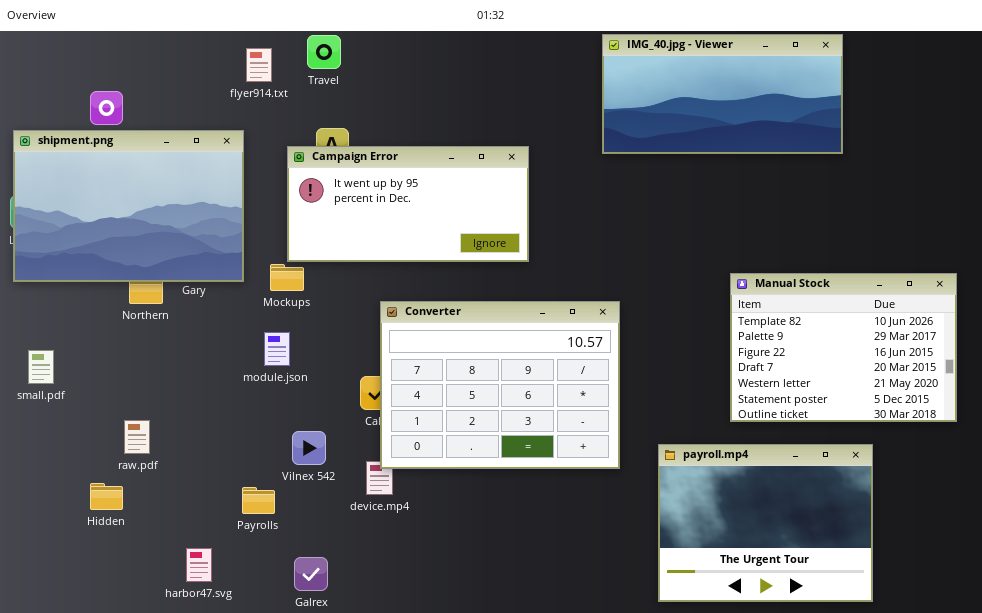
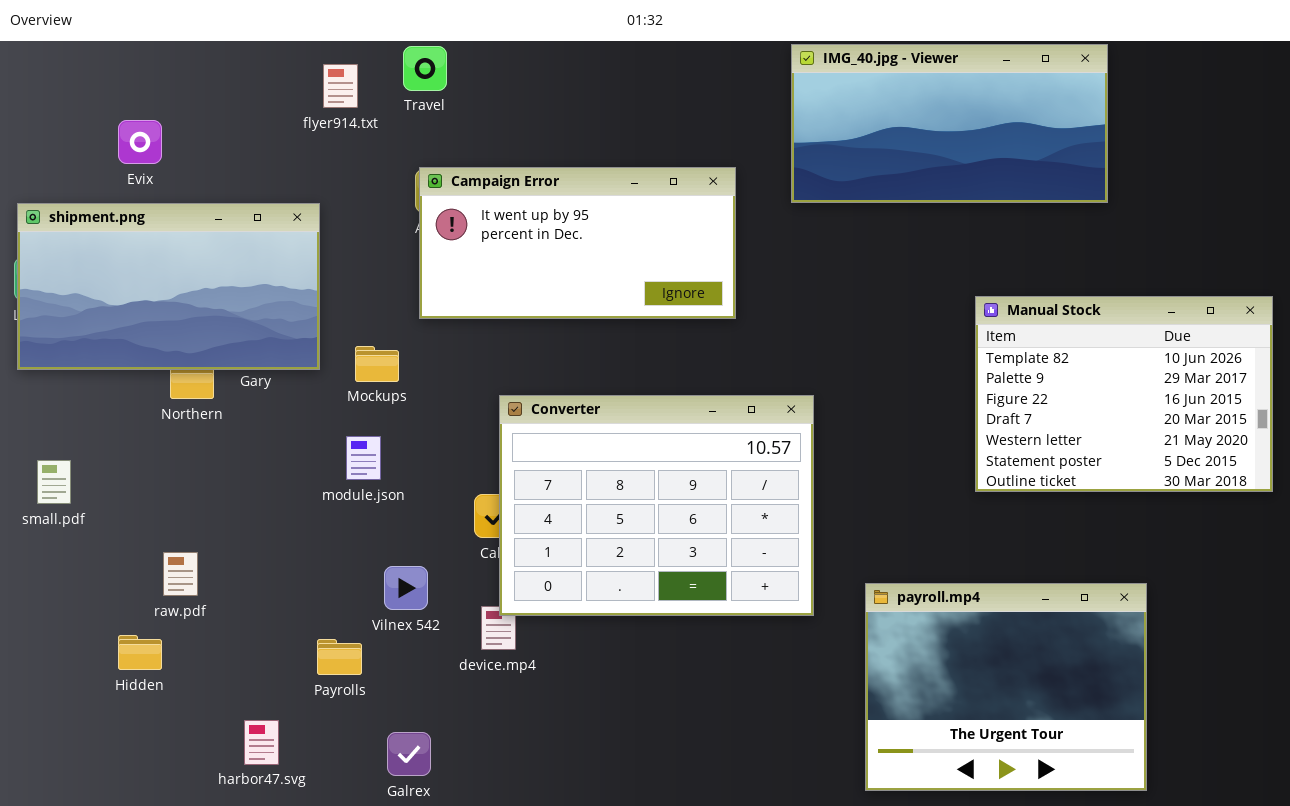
shipment.png: [13,130,244,282] -> [17,203,320,370], resized
Campaign Error: [287,146,529,262] -> [419,167,736,319], moved
Manual Stock: [730,273,957,422] -> [975,296,1273,492], moved

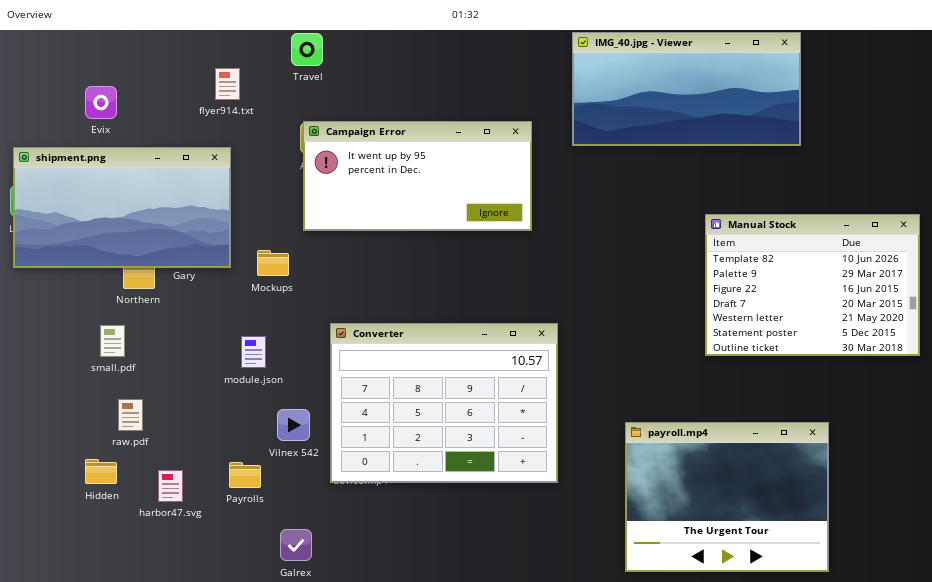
flyer914.txt: [323,64,358,108] -> [215,68,240,100], moved
Converter: [499,395,814,616] -> [330,323,558,483], moved
module.json: [346,436,381,480] -> [241,336,266,368], moved
small.pdf: [37,460,71,504] -> [100,325,125,357], moved
harbor47.svg: [244,720,279,765] -> [158,470,183,502], moved

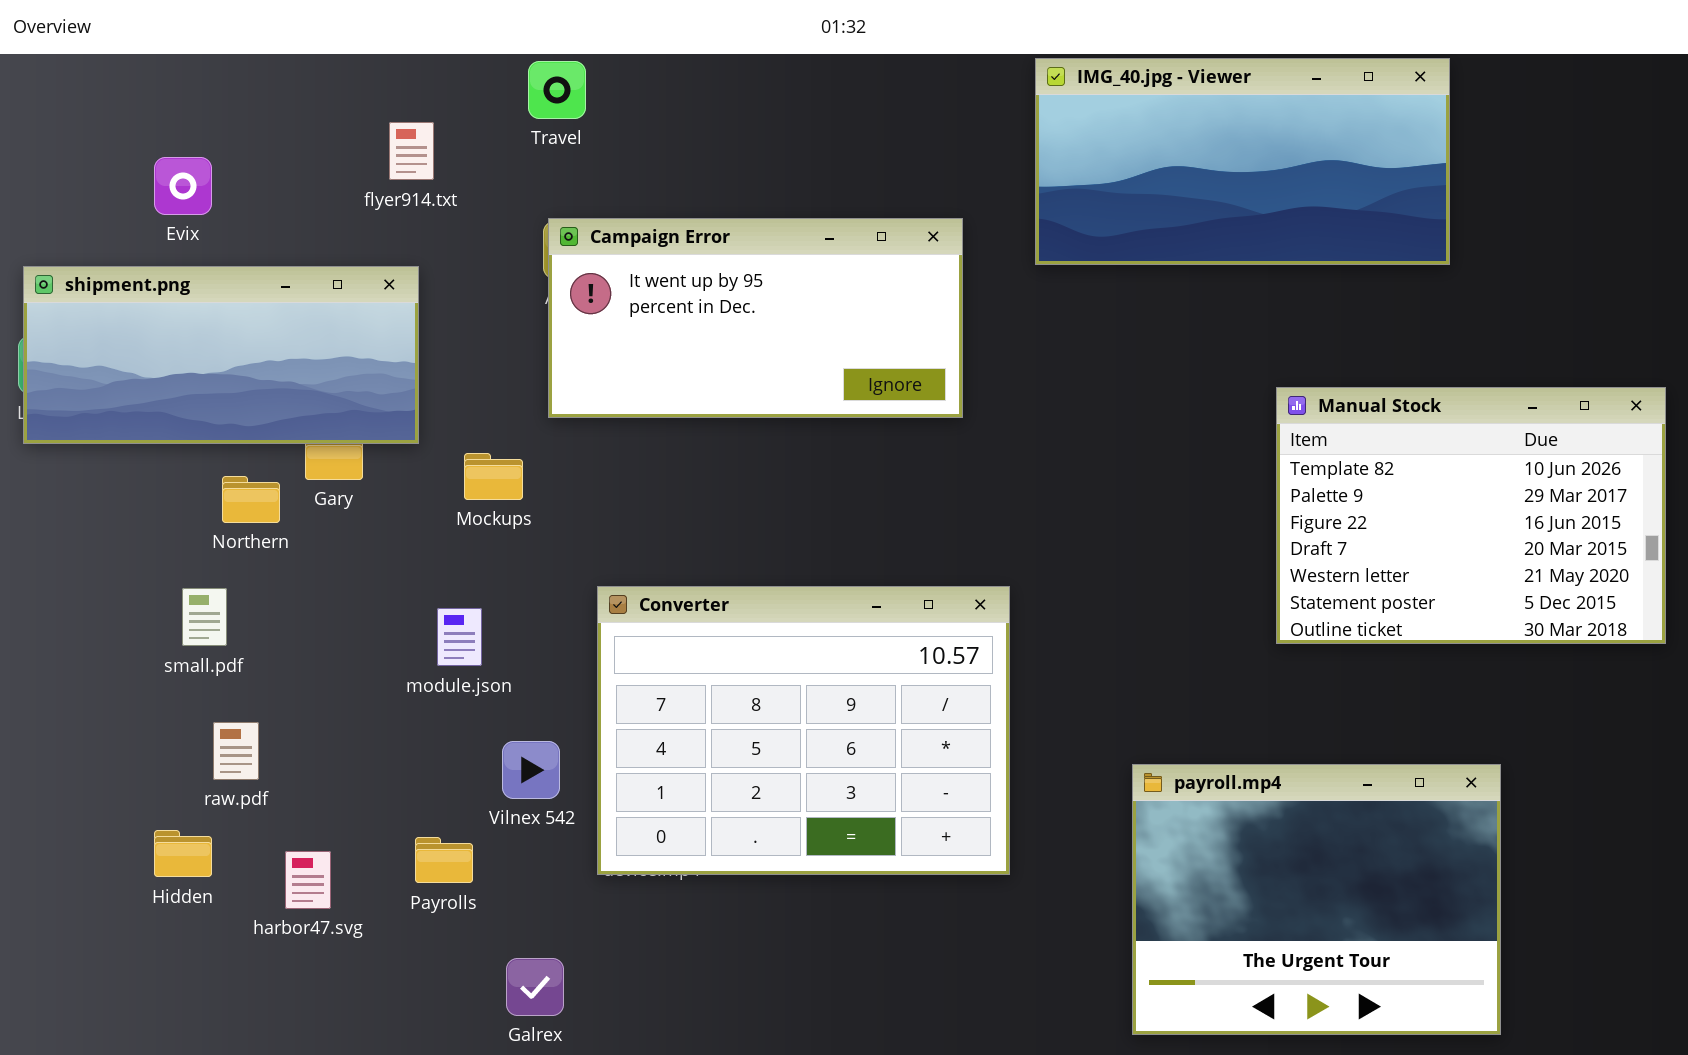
shipment.png: [13,147,231,268] -> [23,266,419,444], resized

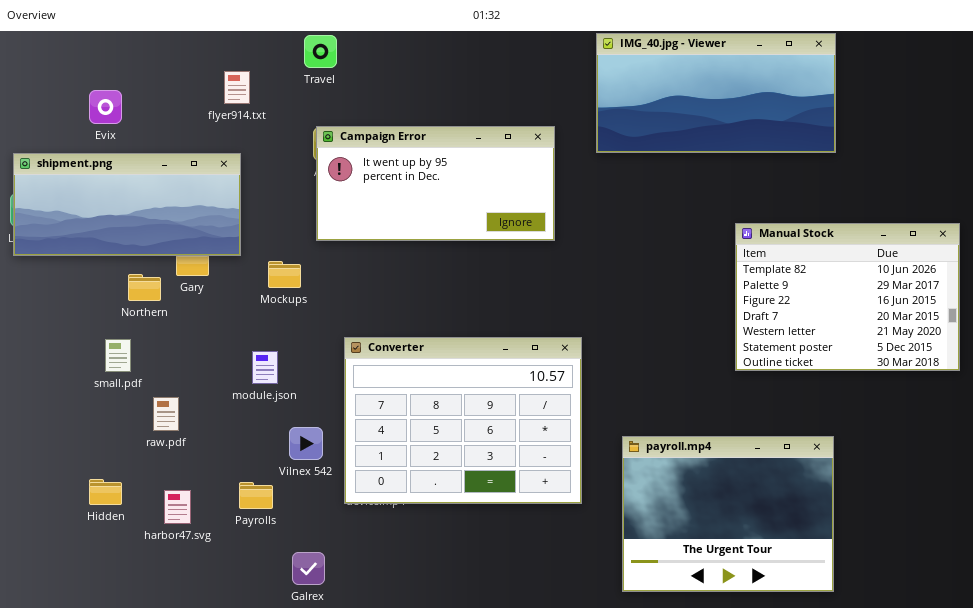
raw.pdf: [213,722,259,780] -> [153,397,179,431], moved
payroll.mp4: [1132,764,1501,1035] -> [622,436,834,592], moved

